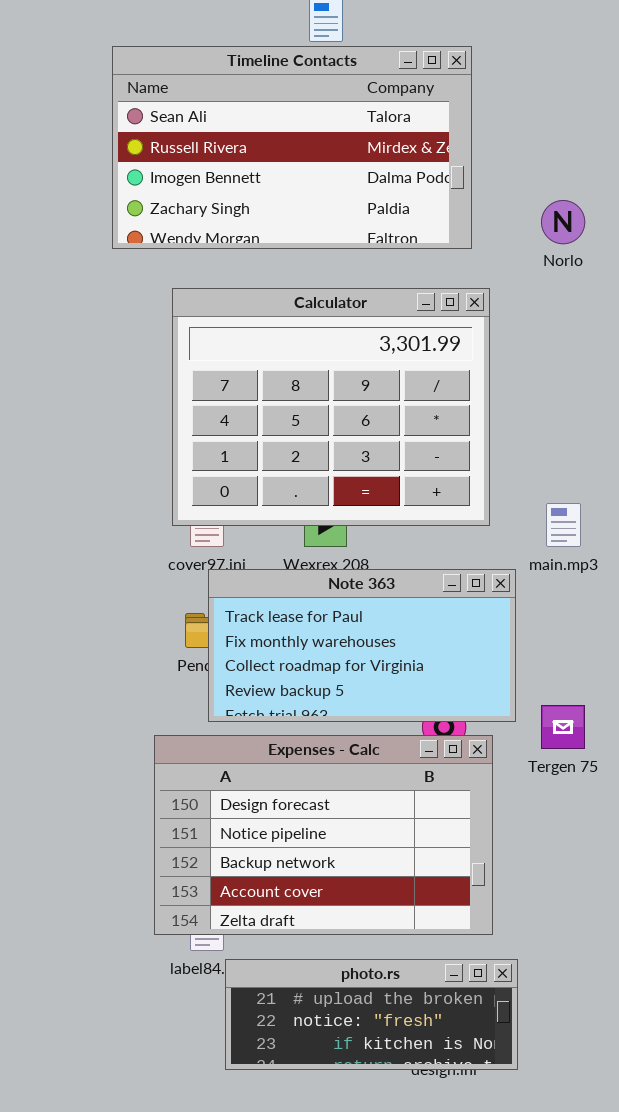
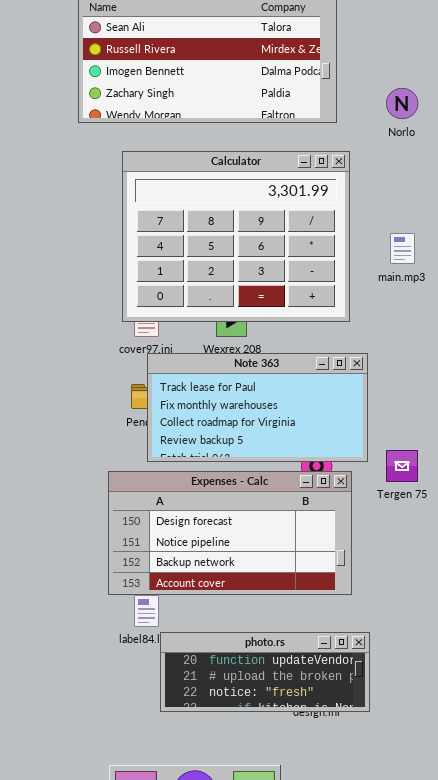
main.mp3: [546,503,581,547] -> [390,233,415,264], moved
Expenses - Calc: [154,735,493,935] -> [108,471,352,595], resized
photo.rs: [225,959,518,1070] -> [160,632,370,712], scrolled up 1 row

